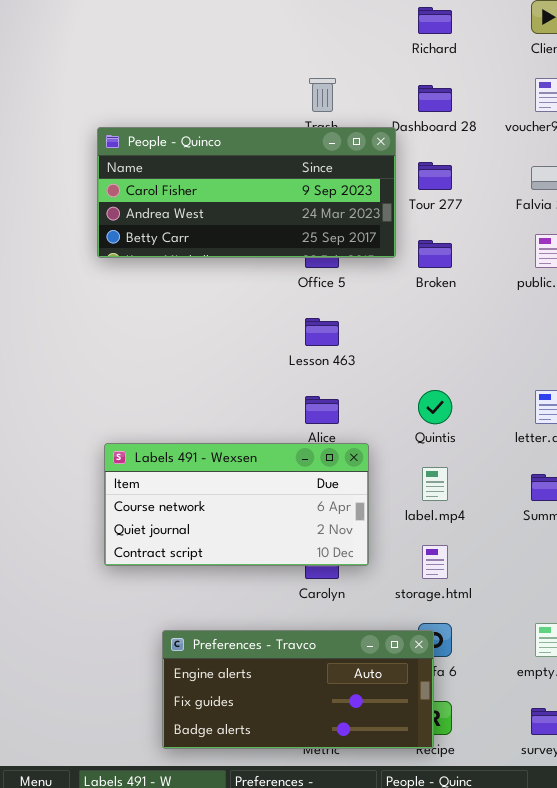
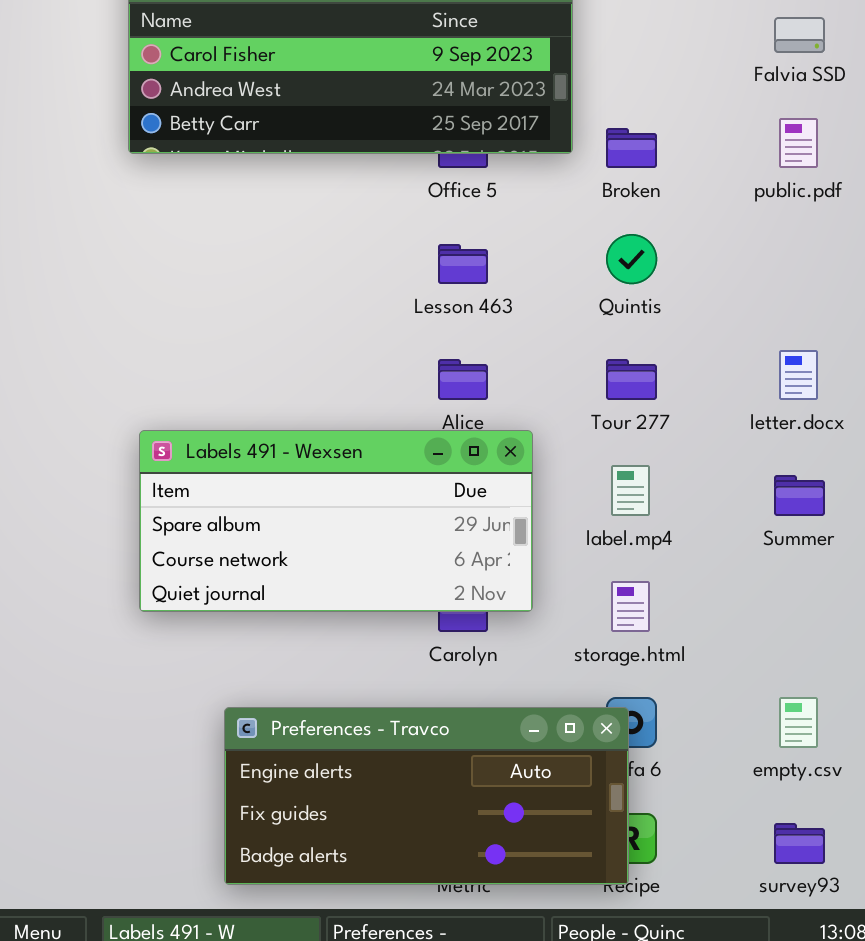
Tour 277: [418,162,452,190] -> [606,359,657,400], moved
Quintis: [418,390,452,424] -> [606,234,657,284], moved
Labels 491 - Wexsen: [104,443,369,566] -> [139,430,533,612], scrolled up 1 row

